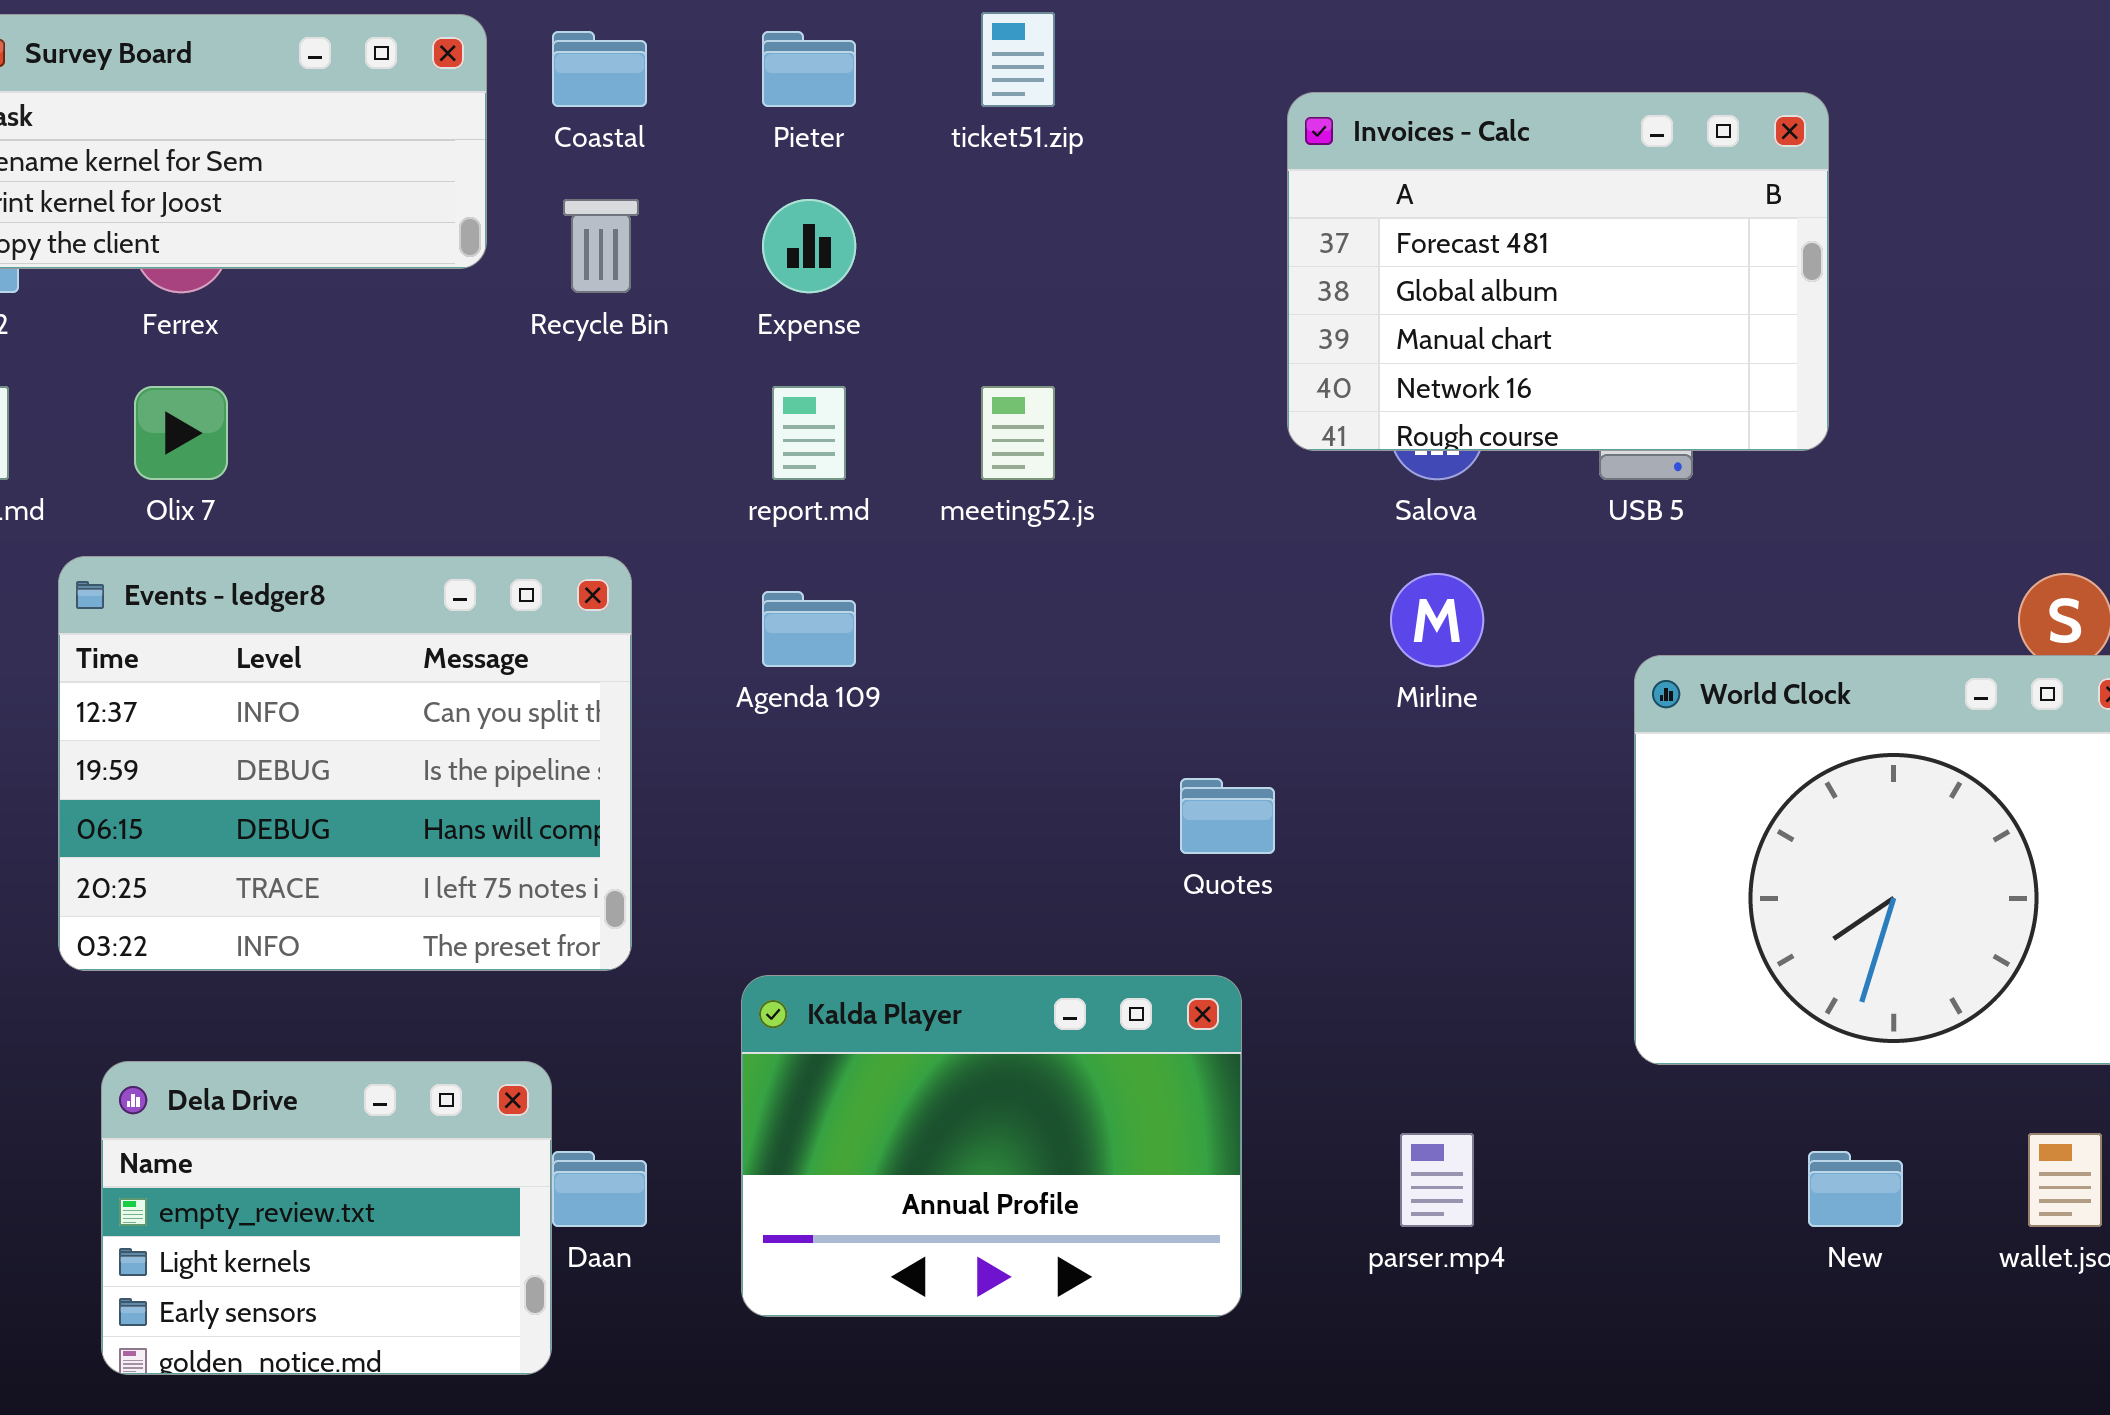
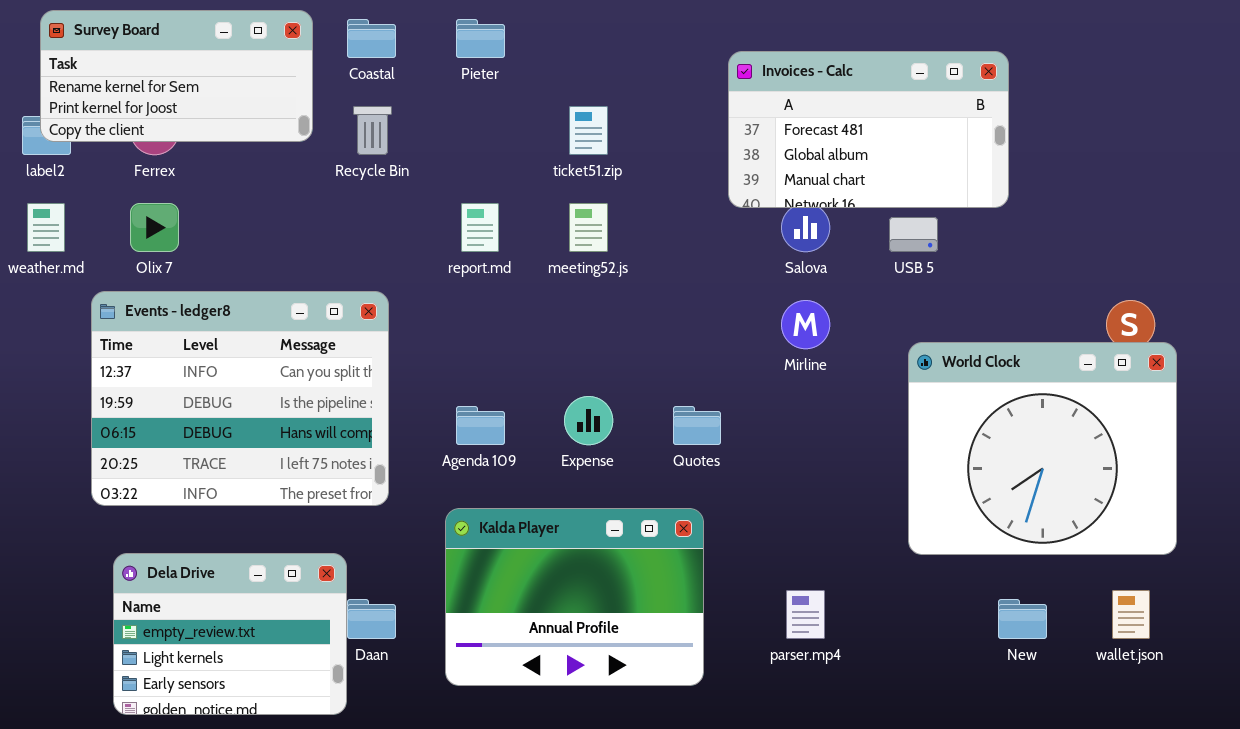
ticket51.zip: [981,12,1055,107] -> [569,106,608,155], moved
Invoices - Calc: [1287,92,1829,451] -> [728,51,1009,208], resized
Expense: [762,199,856,293] -> [564,396,613,445], moved
Agenda 109: [762,591,856,667] -> [456,406,505,445], moved

